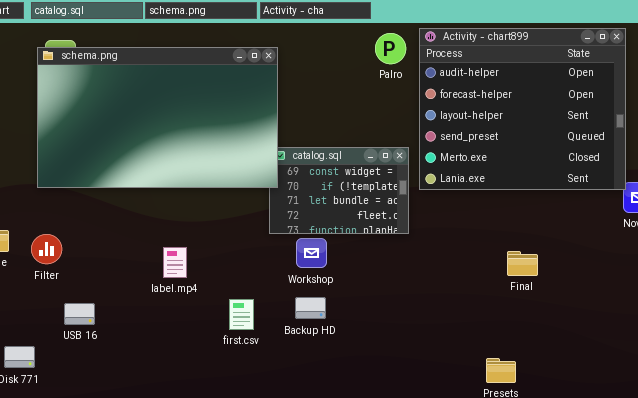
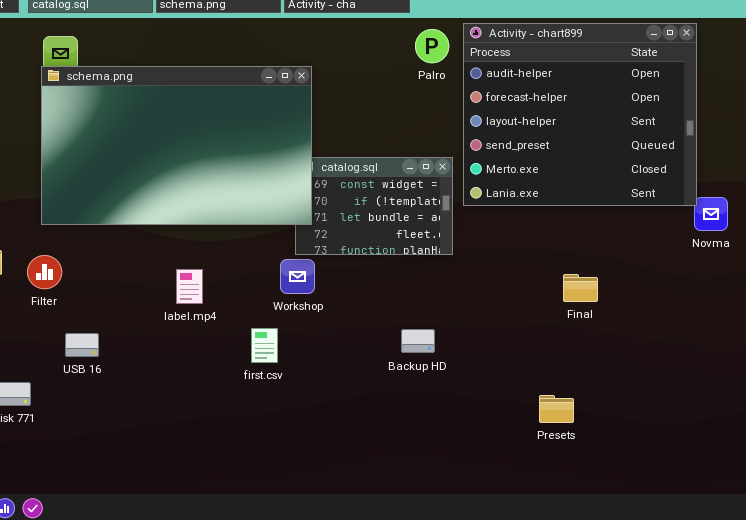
schema.png: [37,47,278,188] -> [41,66,312,225], moved
Workshop: [296,238,327,268] -> [280,259,315,294], moved
Backup HD: [295,297,326,319] -> [401,329,435,353], moved

